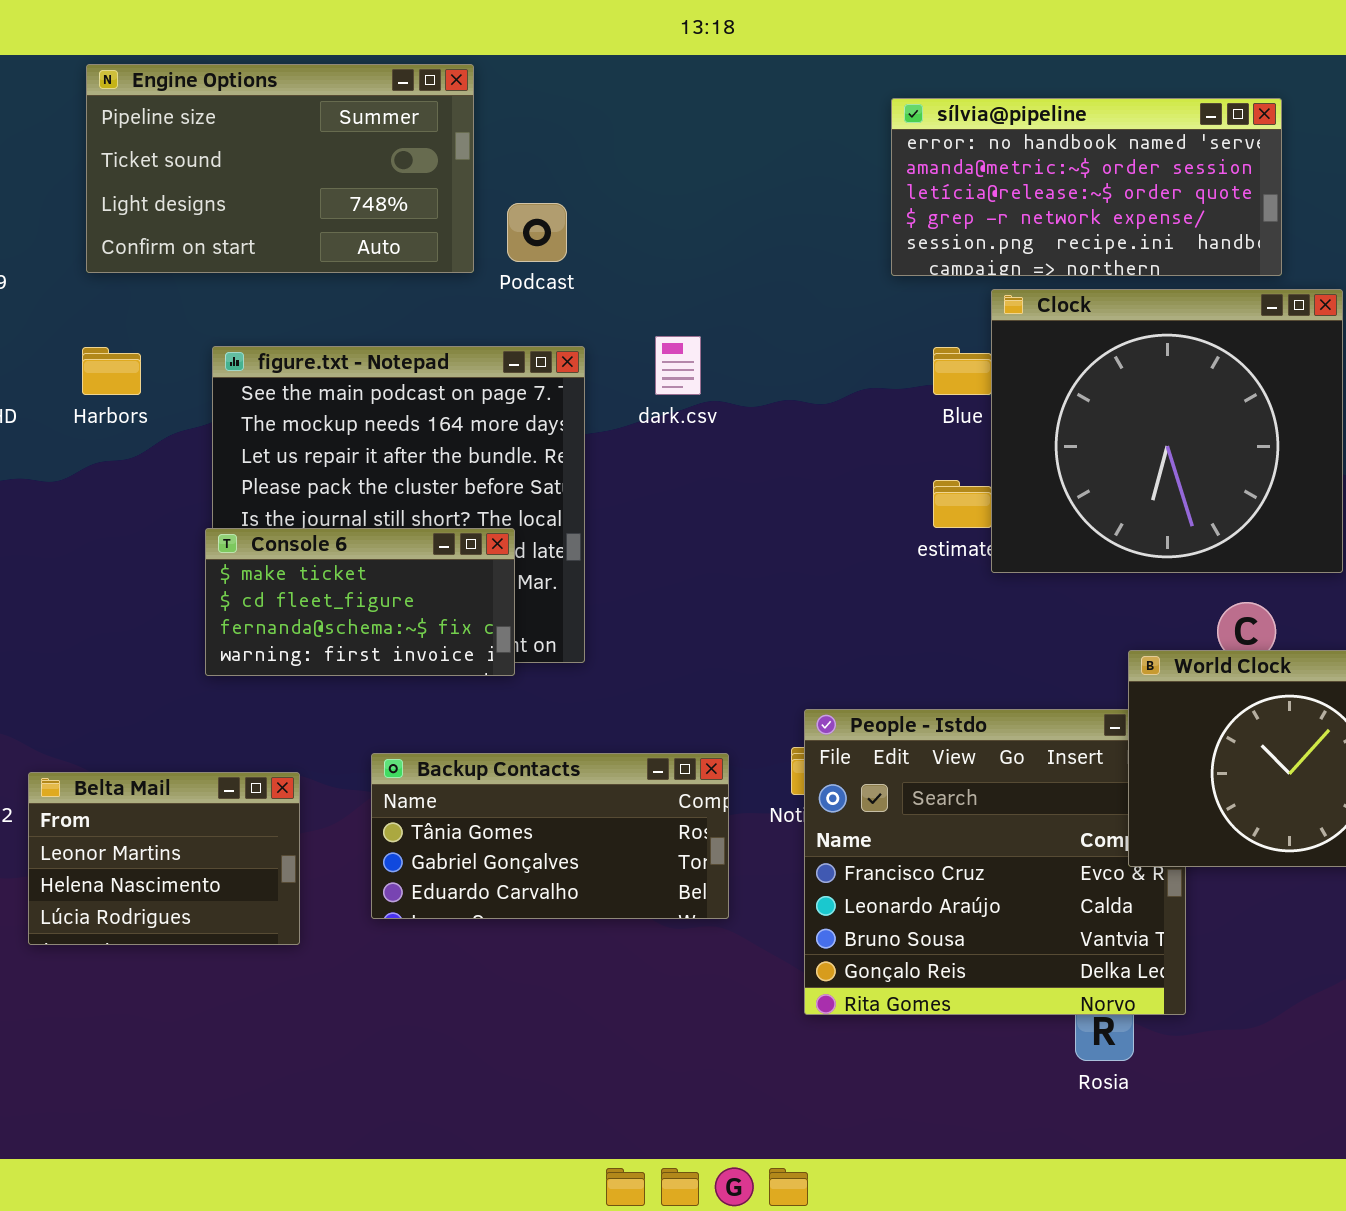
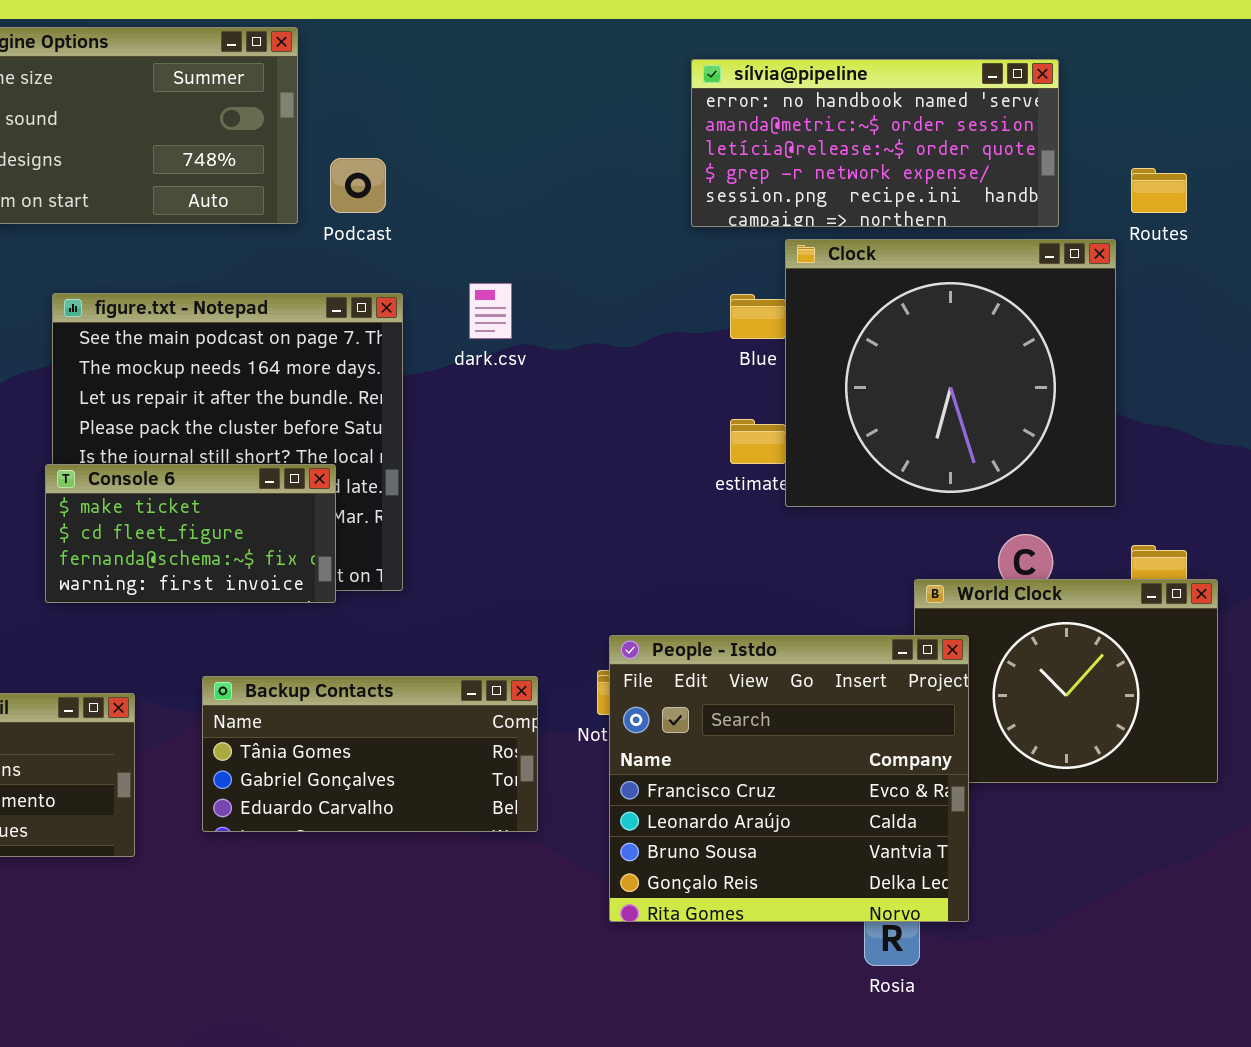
People - Istdo: [804,709,1186,1015] -> [609,635,969,922], raised

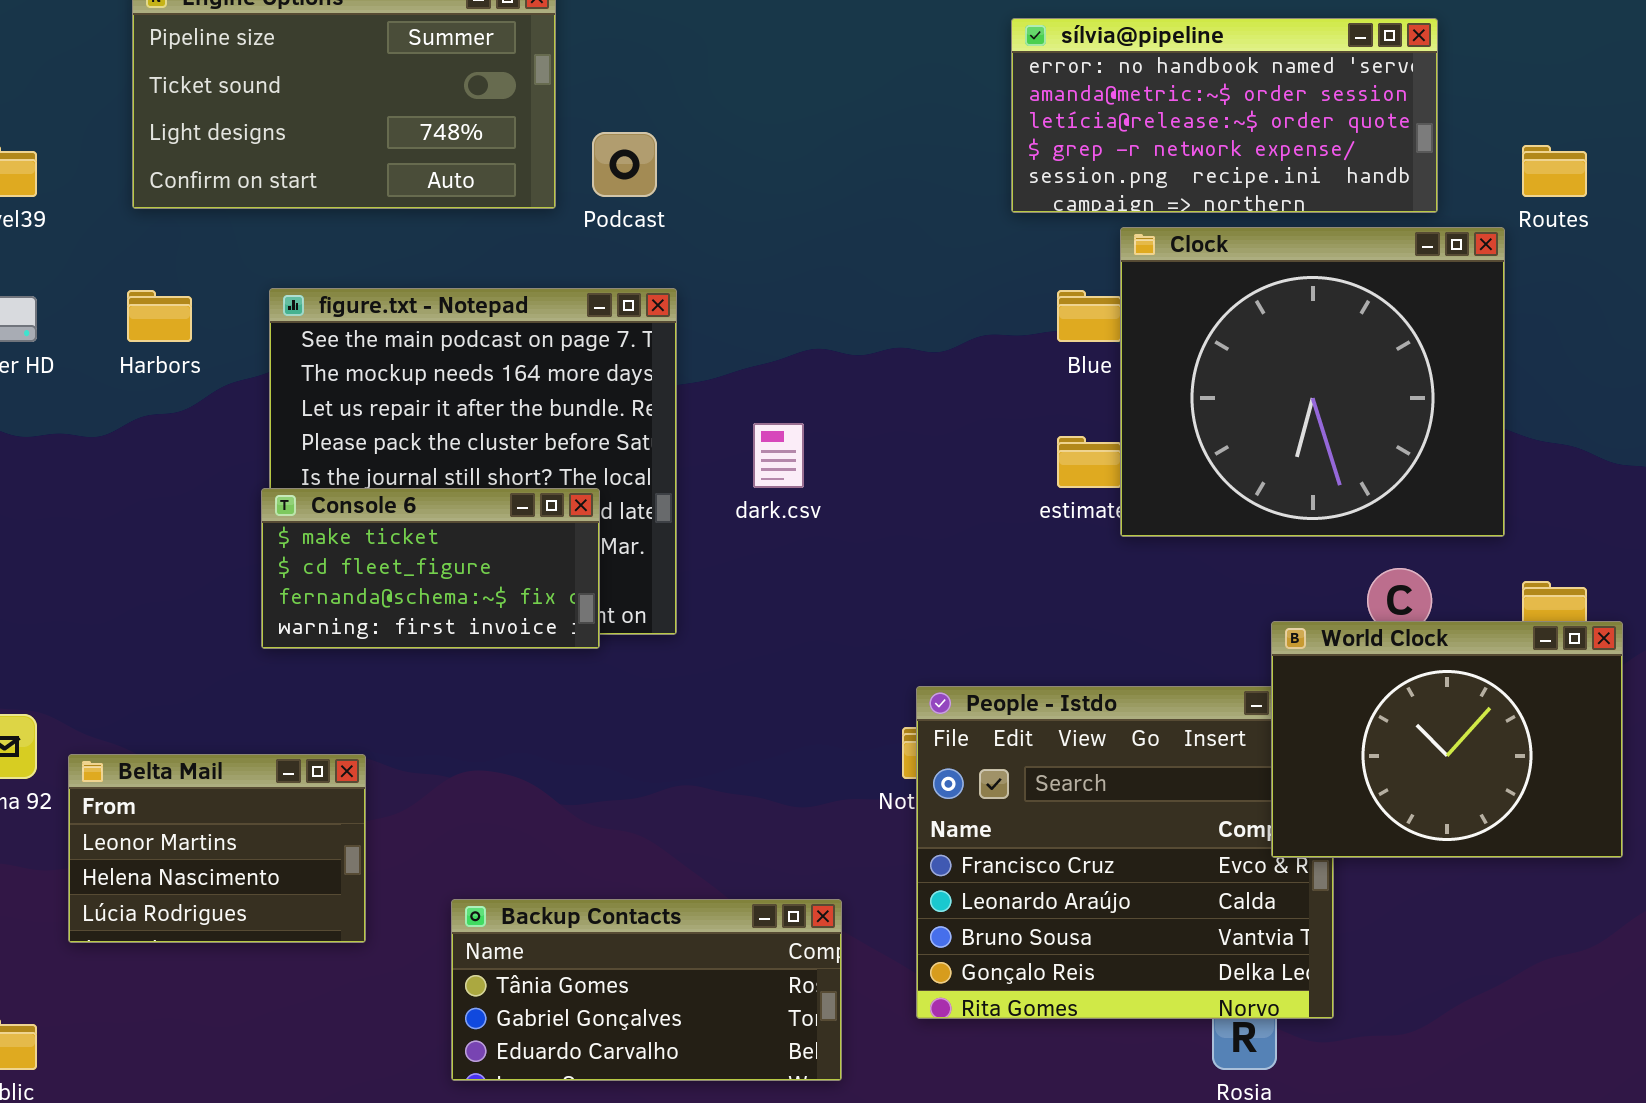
dark.csv: [469,283,512,339] -> [753,423,804,488], moved
World Clock: [914,579,1218,783] -> [1271,621,1623,858], raised
Backup Contacts: [202,676,538,832] -> [451,899,842,1081], moved

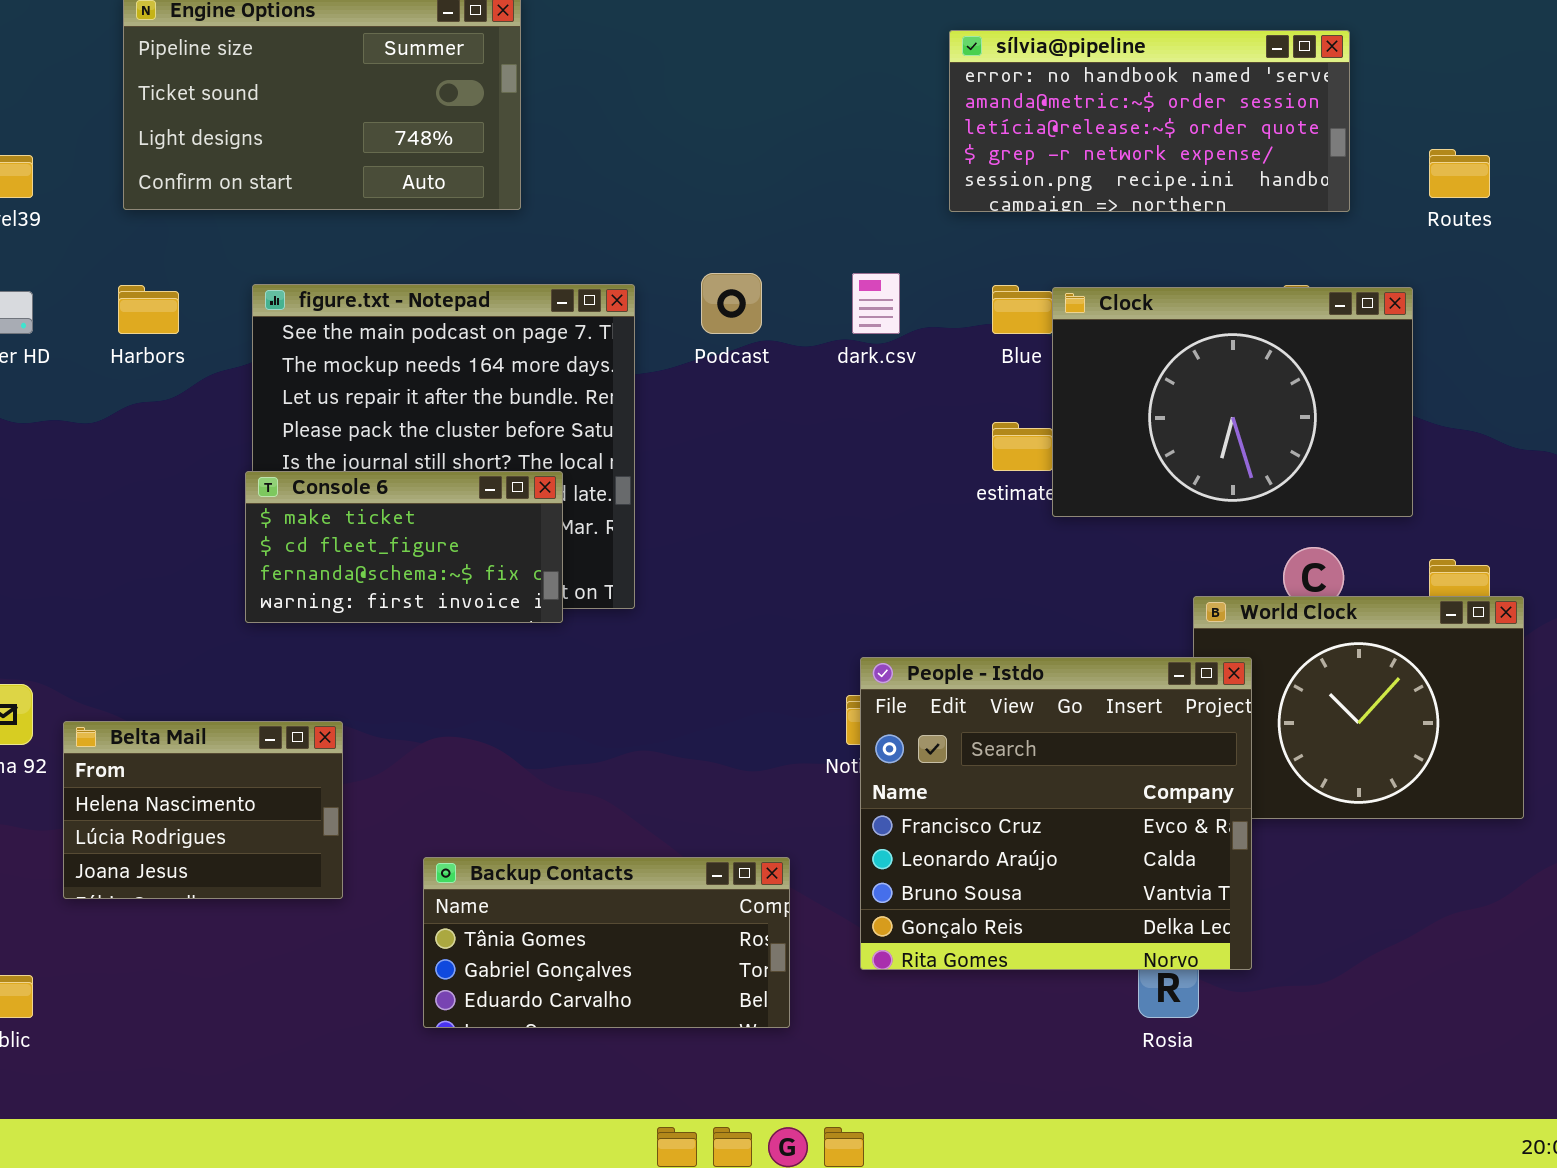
Podcast: [592,132,657,197] -> [701,273,762,334], moved
Clock: [1120,227,1505,537] -> [1052,287,1413,517], resized
dark.csv: [753,423,804,488] -> [852,273,900,334], moved
People - Istdo: [916,686,1334,1019] -> [860,657,1252,970], raised
Belta Mail: [68,754,366,943] -> [63,721,343,899], scrolled down 1 row

